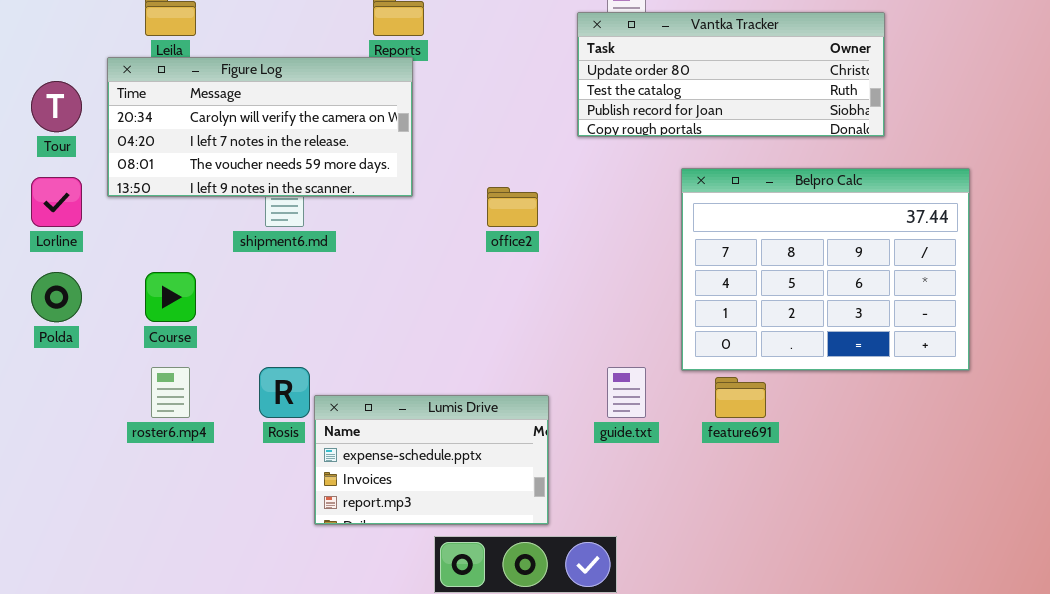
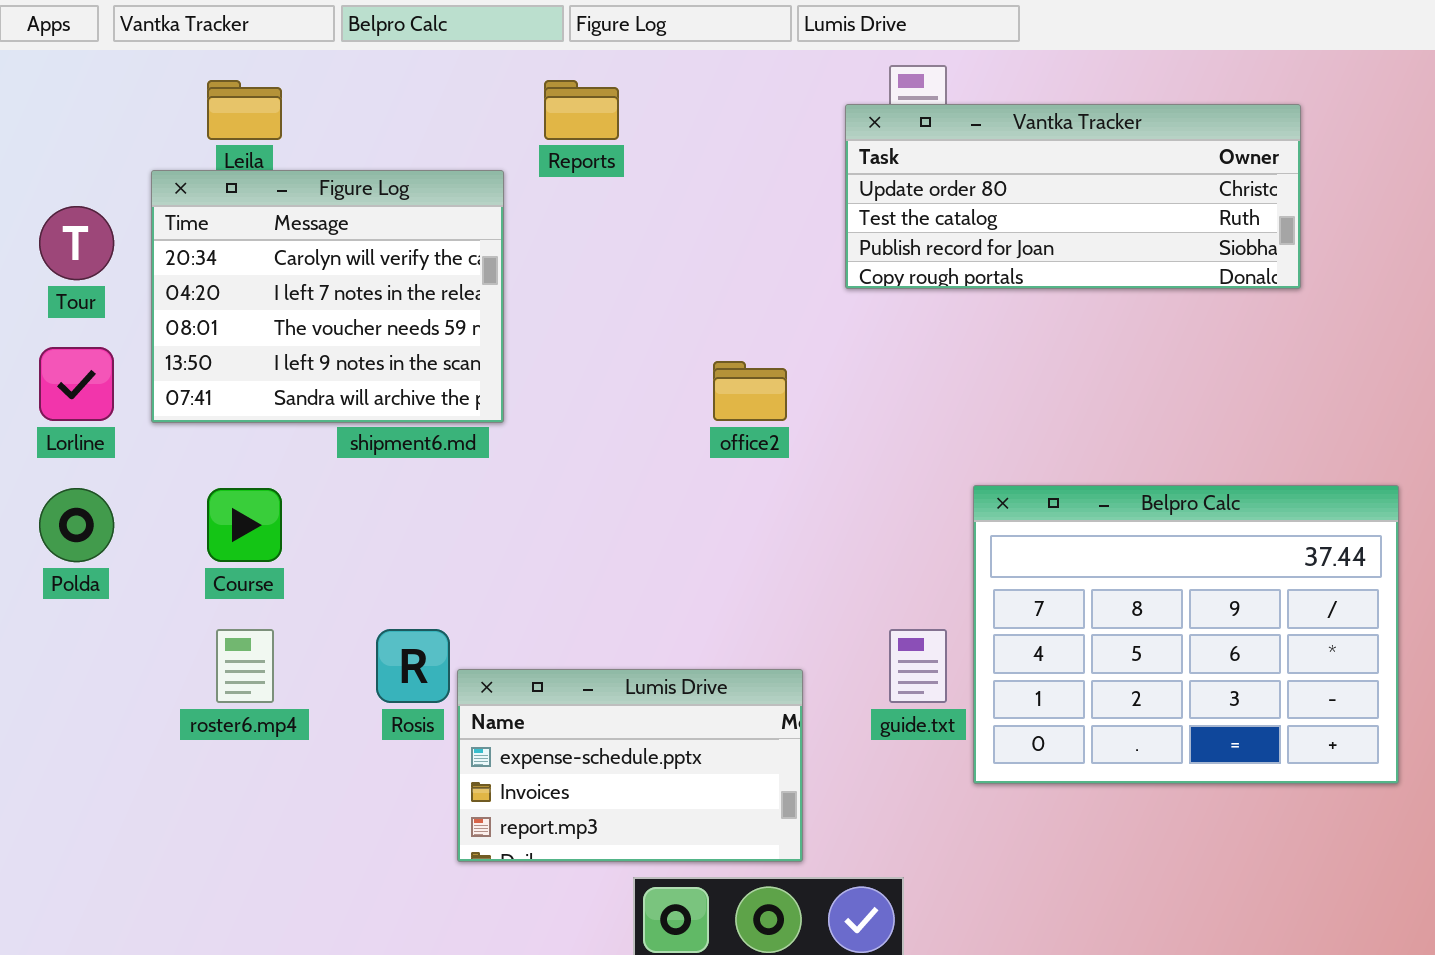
Figure Log: [107,57,413,197] -> [151,170,504,423], resized
Belpro Calc: [681,168,970,371] -> [973,485,1399,784], moved

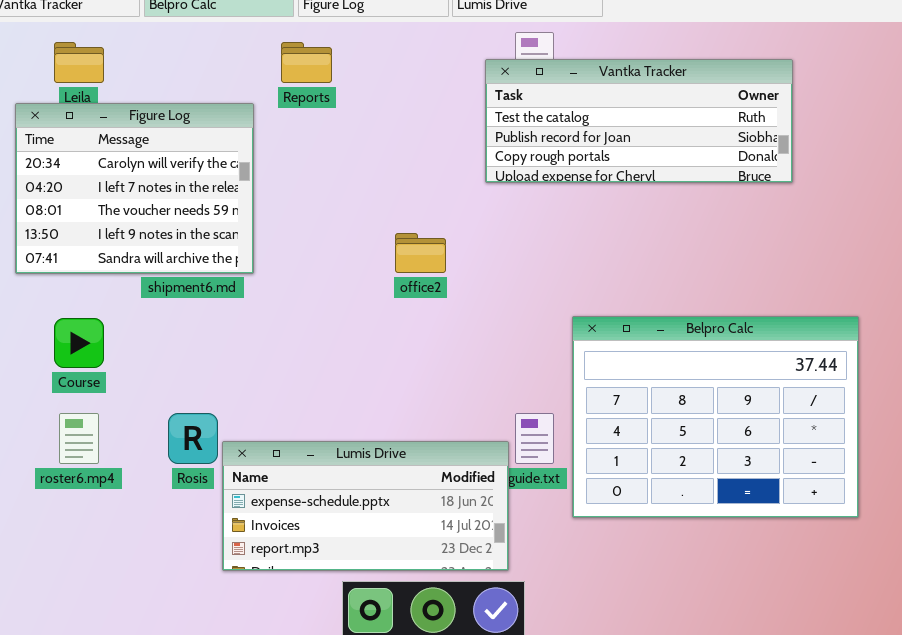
Vantka Tracker: [845,104,1301,289] -> [485,59,793,183], scrolled down 1 row
Lumis Drive: [457,669,803,862] -> [222,441,509,571], resized

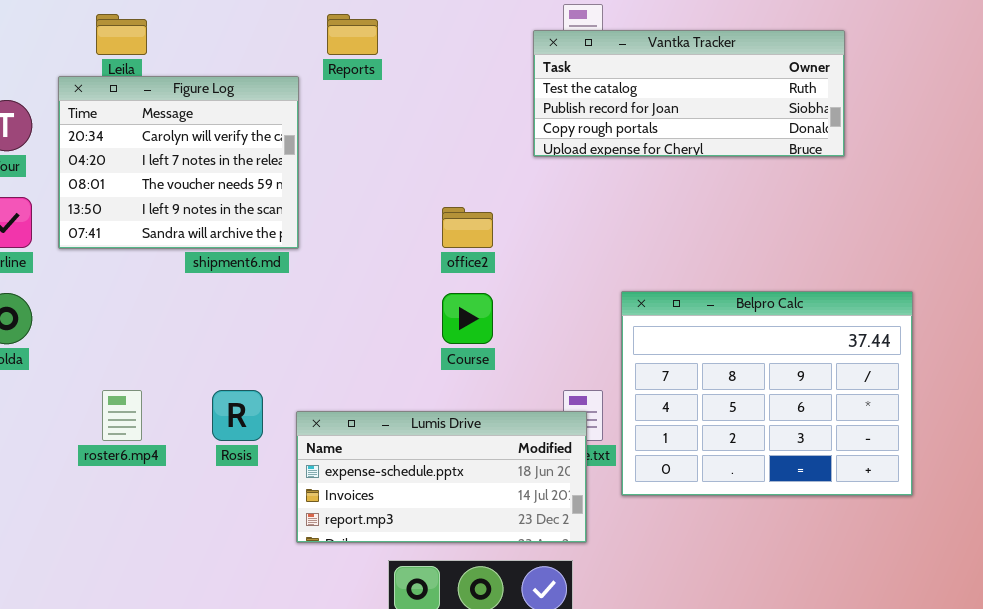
Course: [54,318,104,368] -> [442,293,493,344], moved
Lumis Drive: [222,441,509,571] -> [296,411,587,543], moved

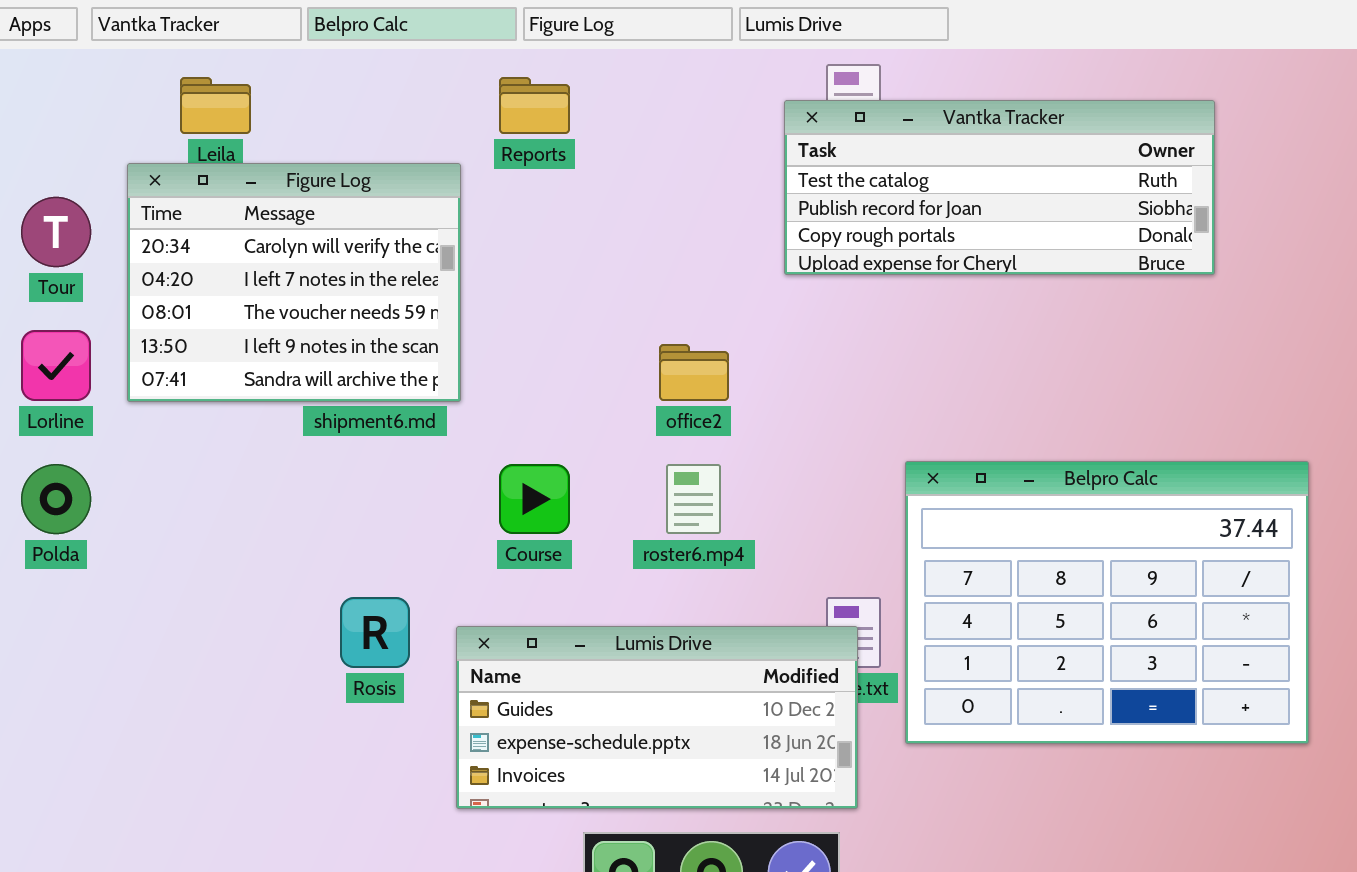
Course: [442,293,493,344] -> [499,464,570,534], moved
roster6.mp4: [102,390,142,441] -> [666,464,721,534], moved
Lumis Drive: [296,411,587,543] -> [456,626,858,809], scrolled up 1 row

